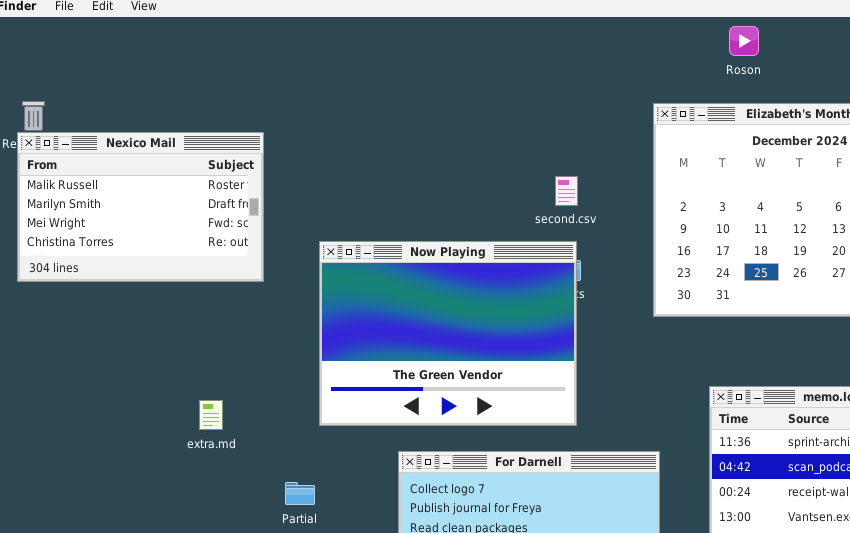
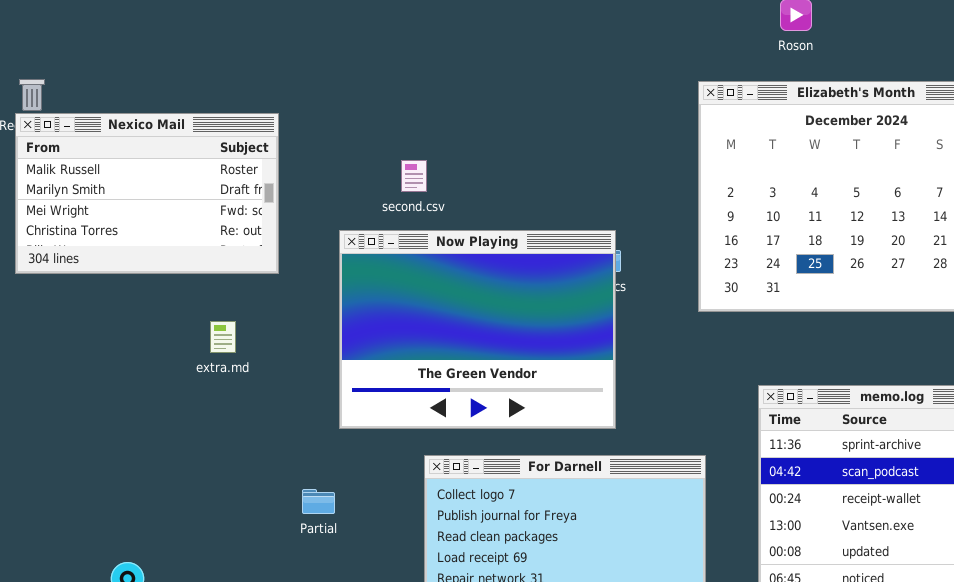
second.csv: [555,176,578,206] -> [401,160,427,192], moved
extra.md: [199,400,223,430] -> [210,321,236,353], moved

